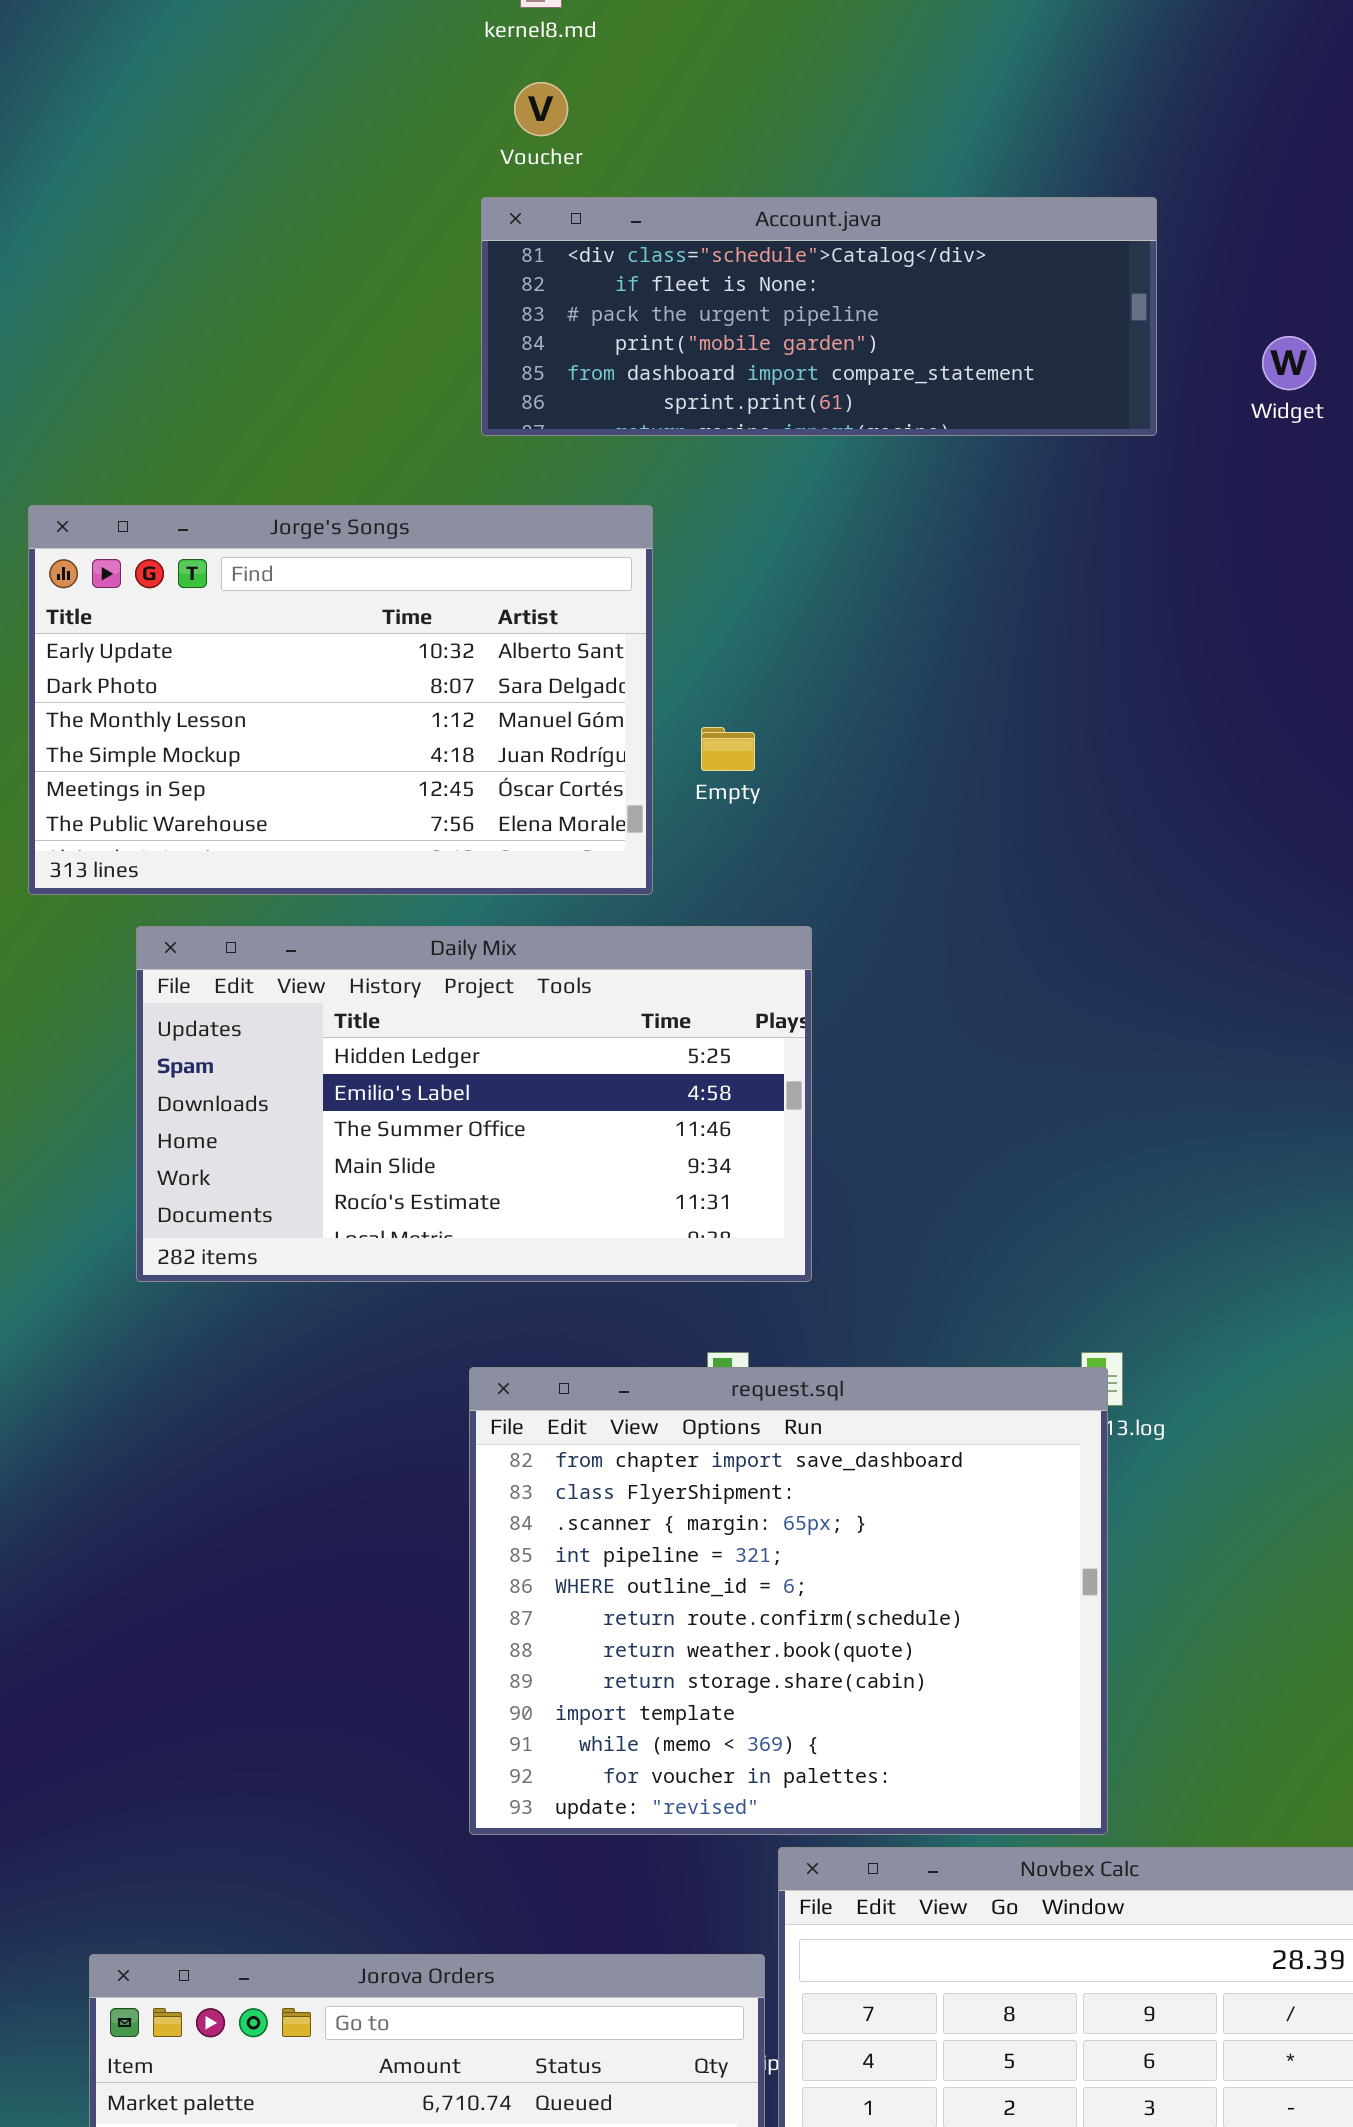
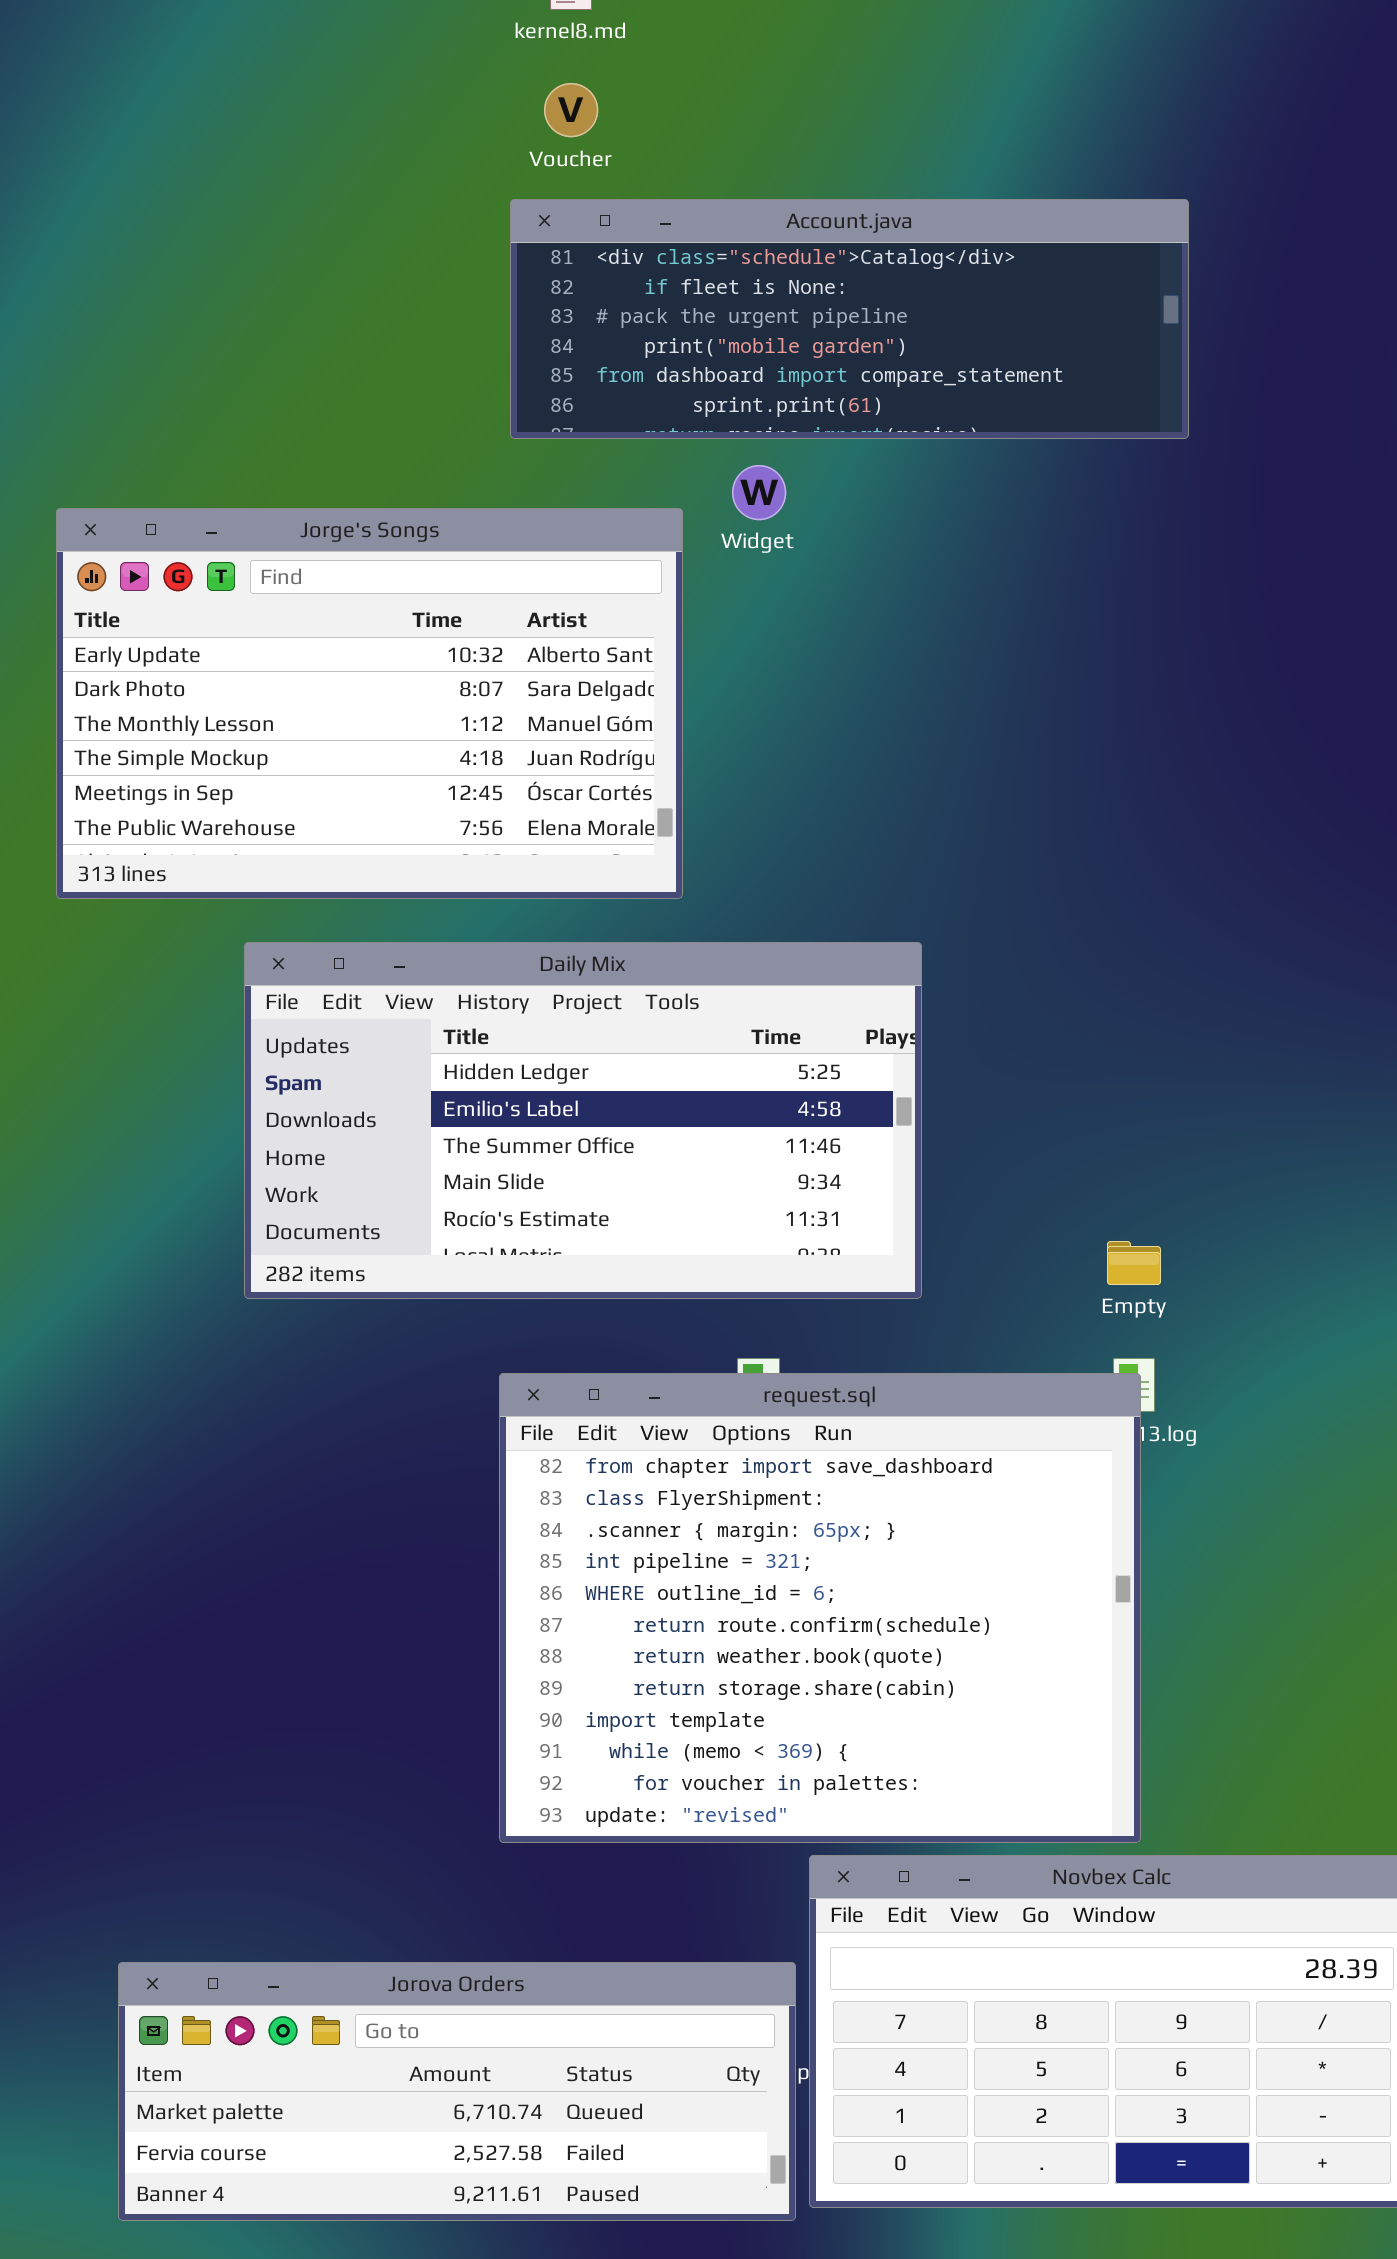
Widget: [1262,336,1316,390] -> [732,465,786,520], moved
Empty: [701,727,755,771] -> [1107,1241,1161,1285], moved
Daily Mix: [136,926,812,1282] -> [244,942,922,1299], moved

